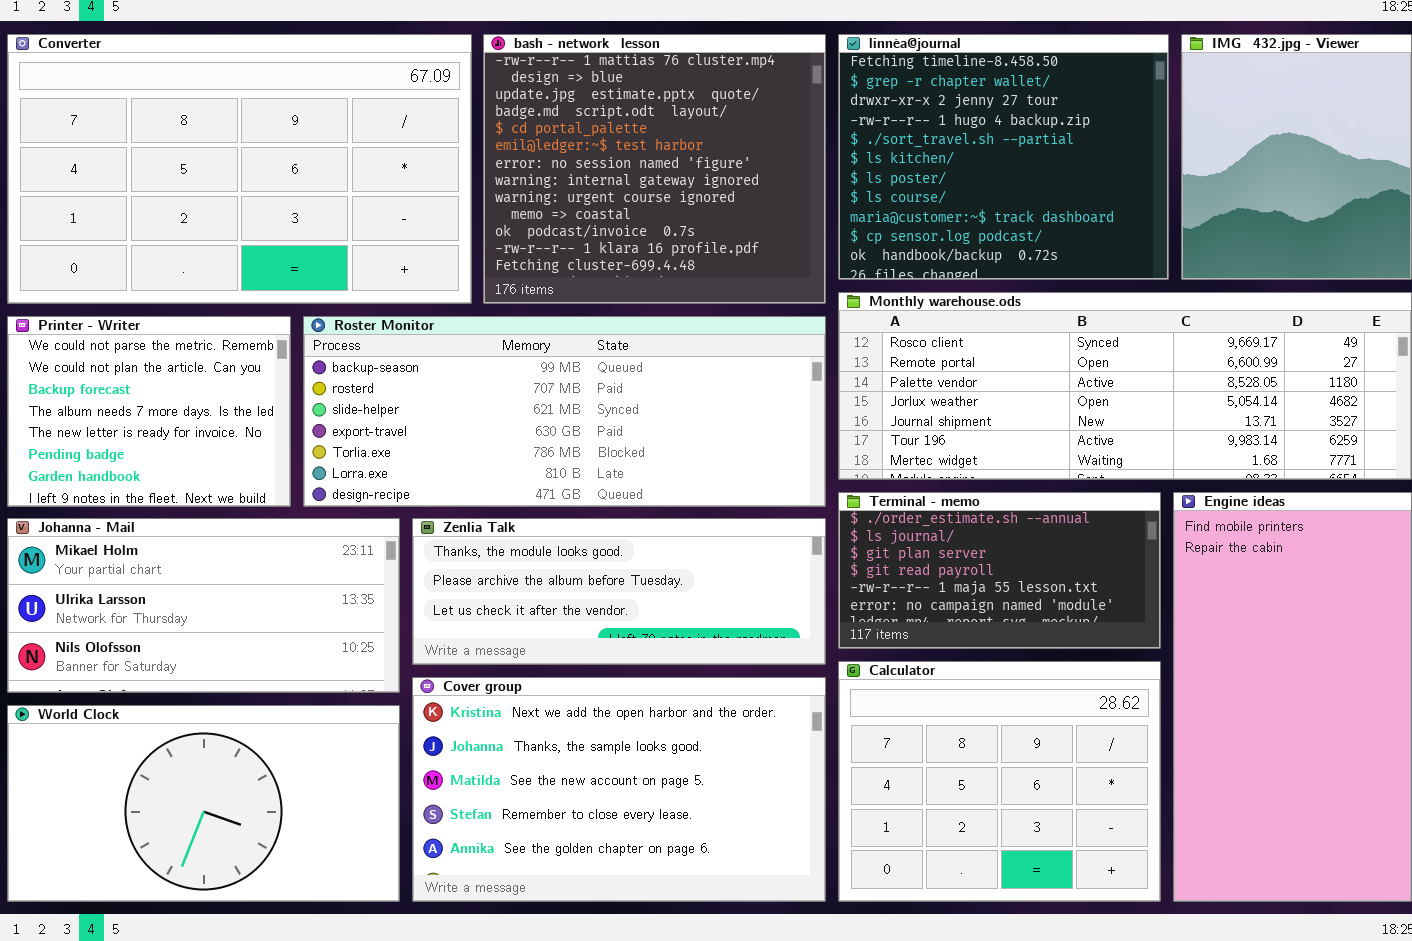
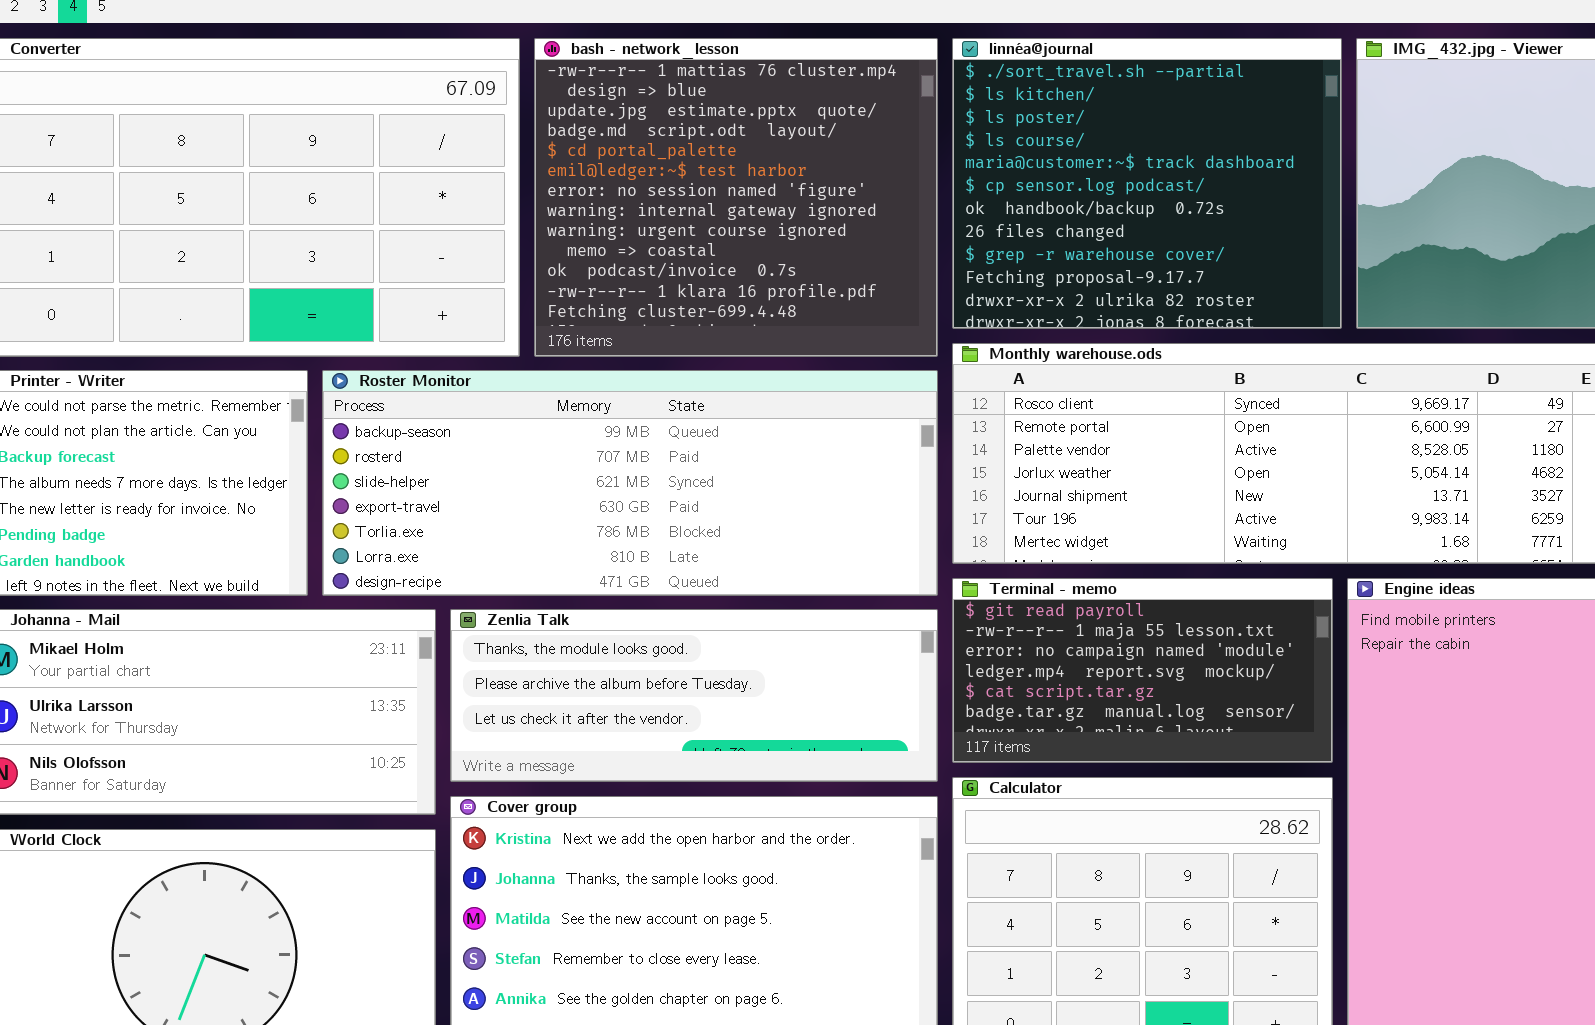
linnéa@journal: [838,34,1169,280] -> [952,38,1342,329], scrolled down 4 rows
Terminal - memo: [838,492,1161,649] -> [952,578,1333,763], scrolled down 3 rows

